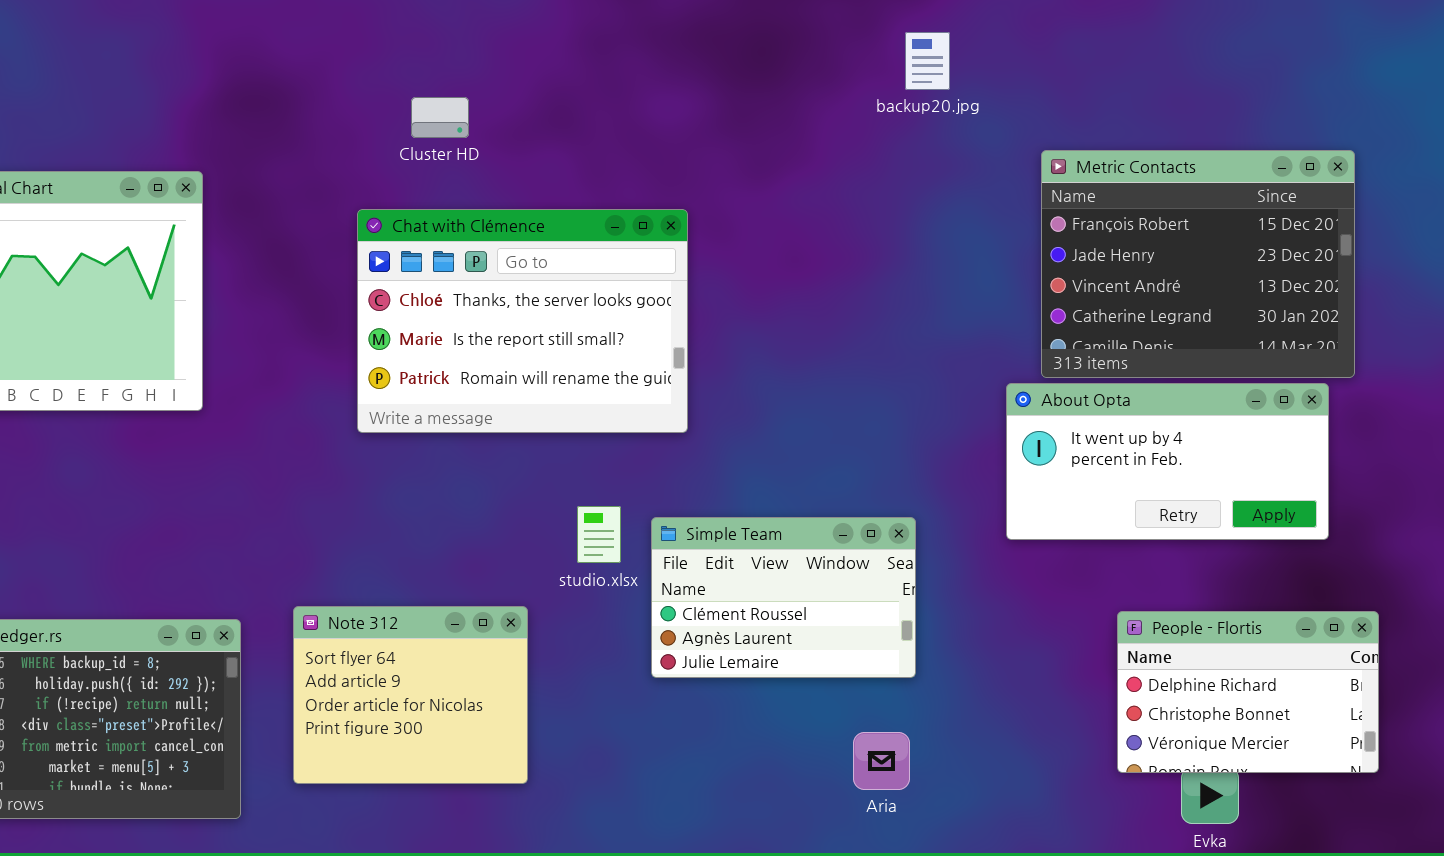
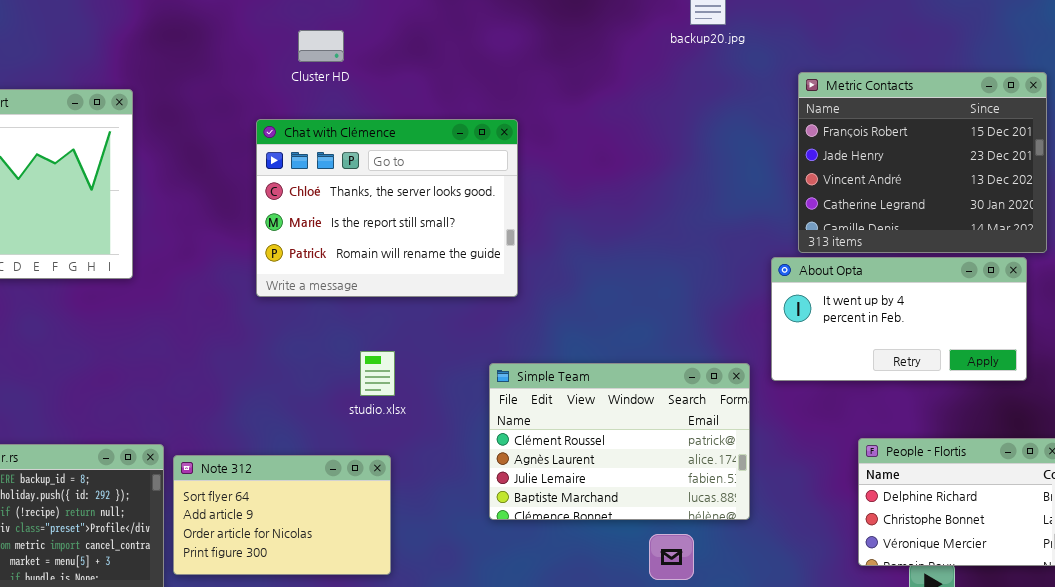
studio.xlsx: [577,506,621,563] -> [360,351,395,396], moved
Simple Team: [651,517,916,678] -> [489,363,750,520], resized
Note 312: [293,606,528,784] -> [173,455,391,575], resized

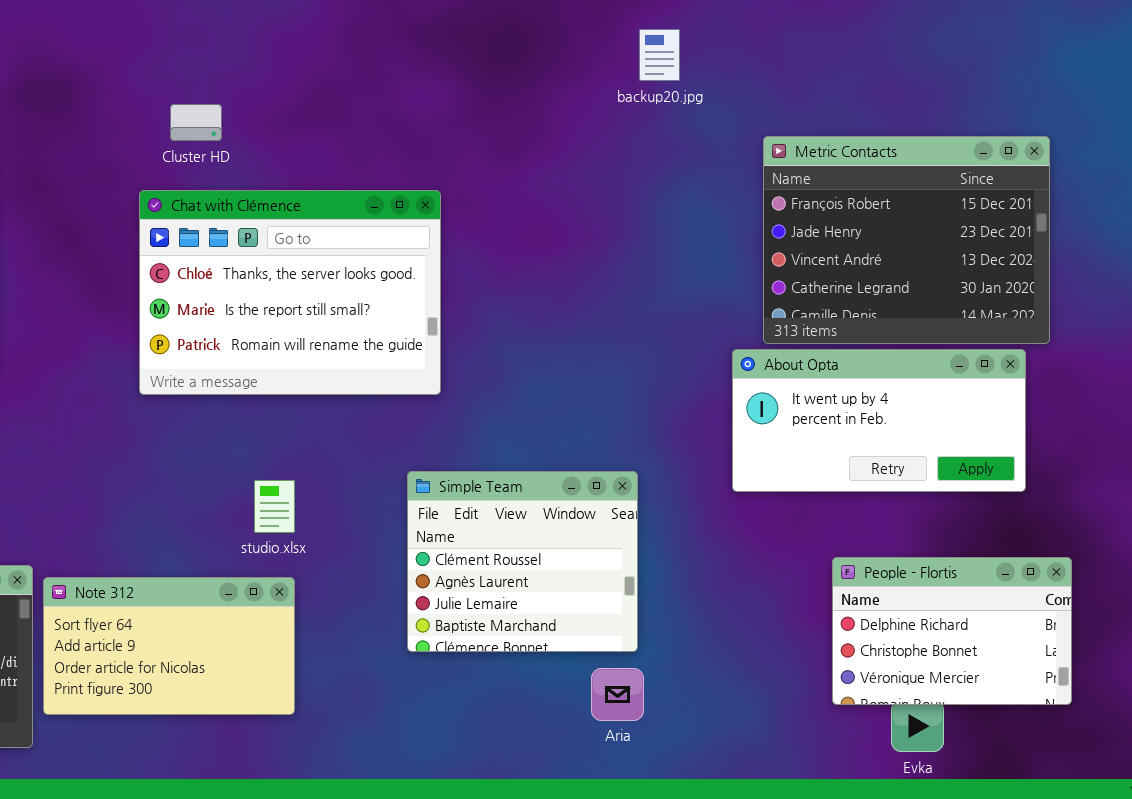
Cluster HD: [298,30,344,62] -> [170,104,222,141], moved
studio.xlsx: [360,351,395,396] -> [254,480,295,533], moved
Simple Team: [489,363,750,520] -> [407,471,638,652], resized

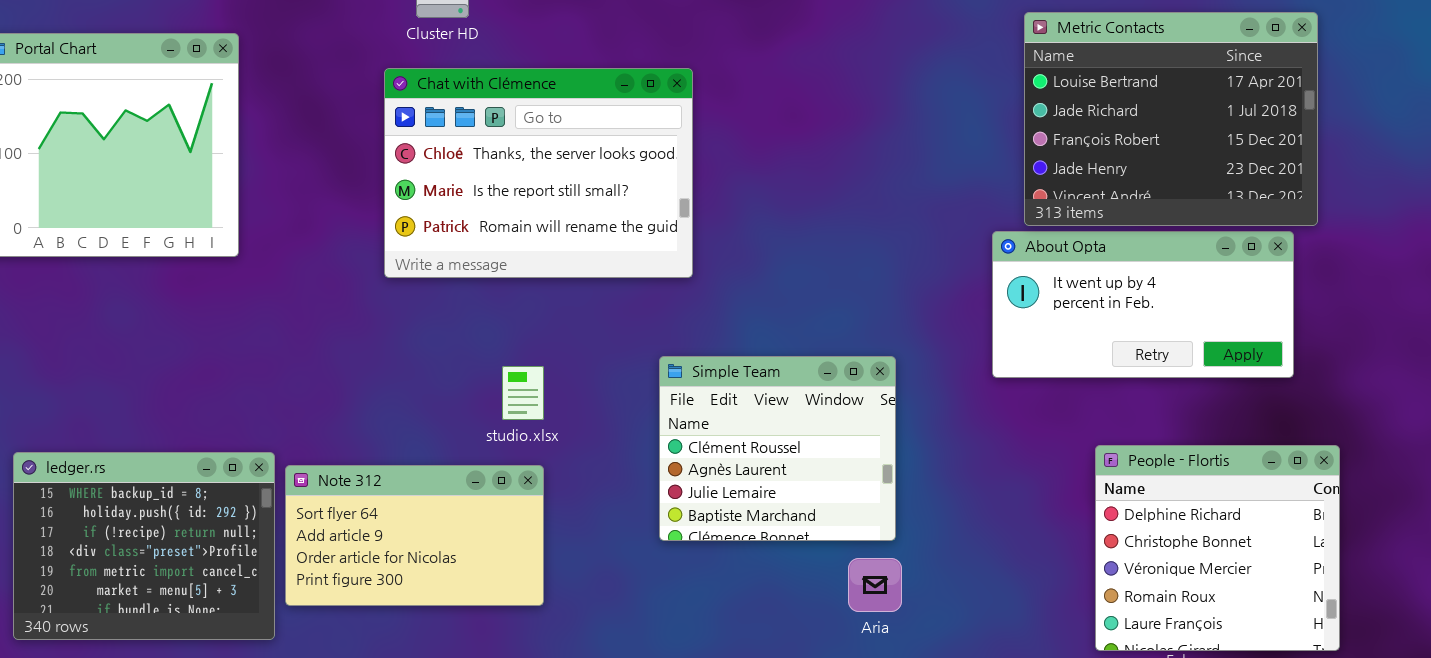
Metric Contacts: [763,136,1050,344] -> [1024,12,1318,226], scrolled up 2 rows
People - Flortis: [832,557,1072,705] -> [1095,445,1340,651], resized

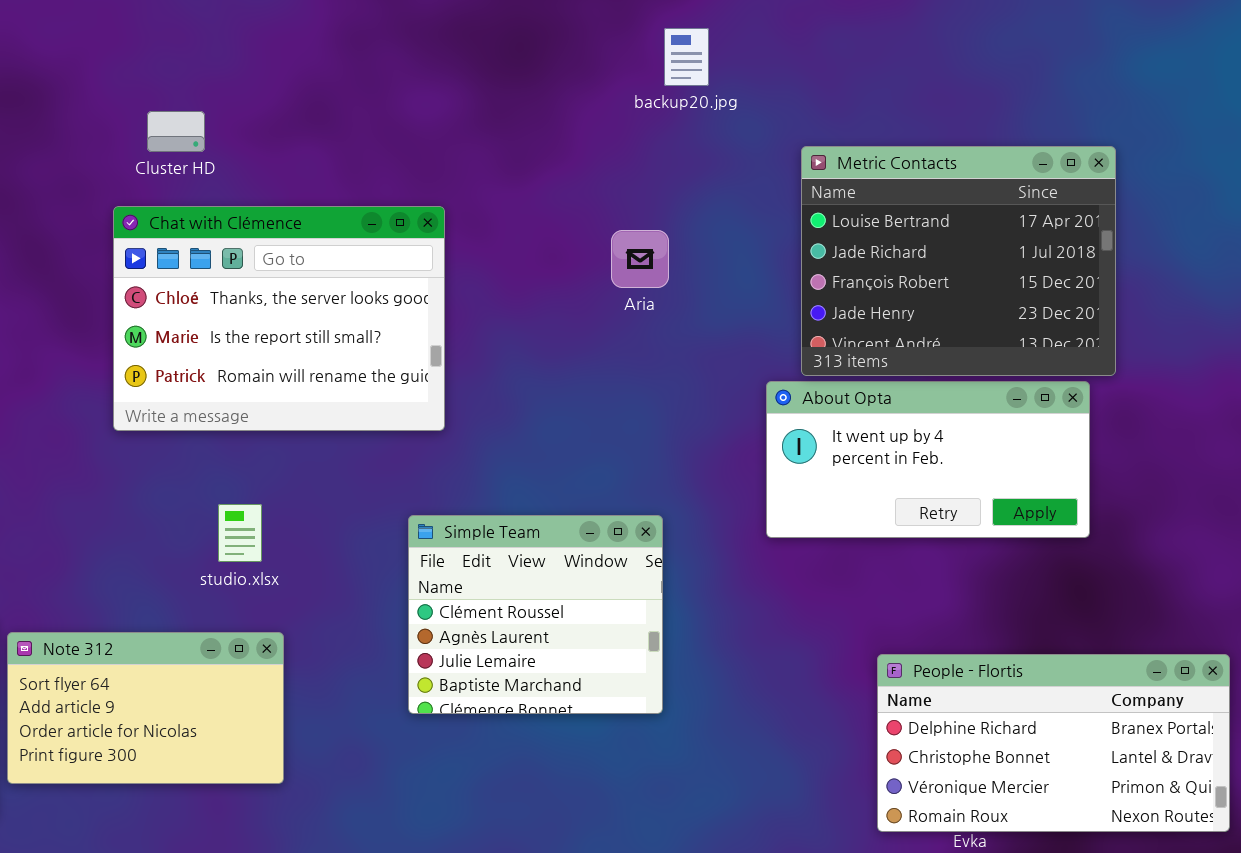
studio.xlsx: [502,366,544,420] -> [218,504,262,562], moved
People - Flortis: [1095,445,1340,651] -> [877,654,1230,832], resized
Aria: [848,558,902,612] -> [611,230,669,288], moved

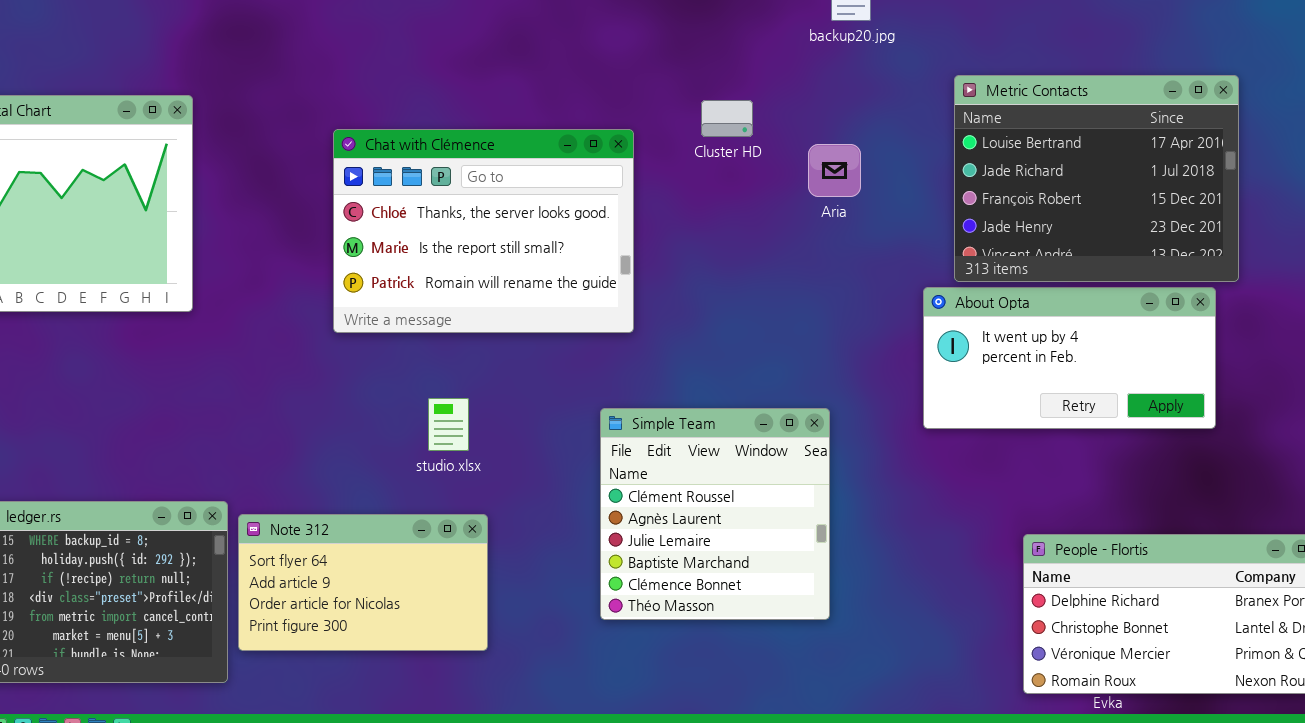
Cluster HD: [147,111,205,152] -> [701,100,753,137], moved
Aria: [611,230,669,288] -> [808,144,861,197], moved
Simple Team: [408,515,663,714] -> [600,408,830,620], resized

